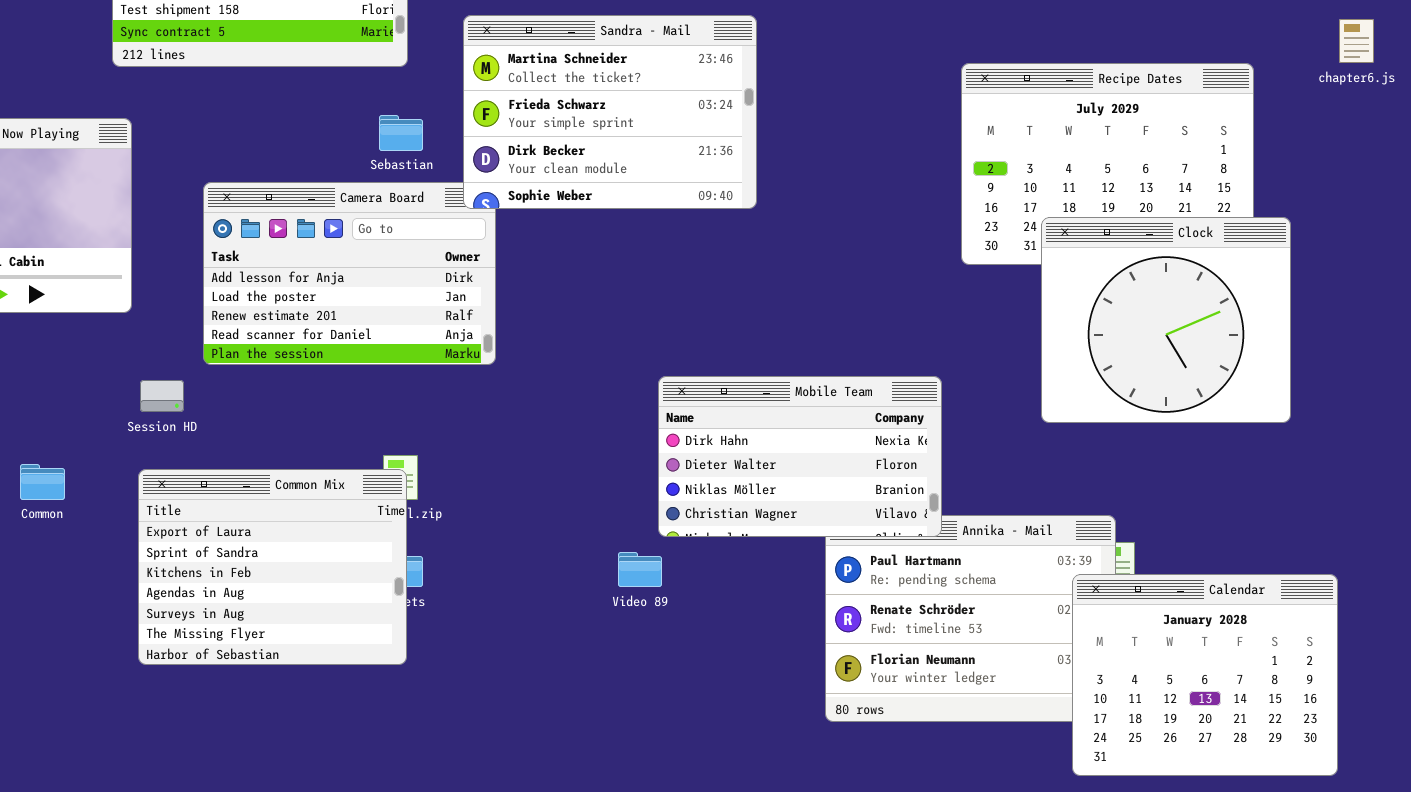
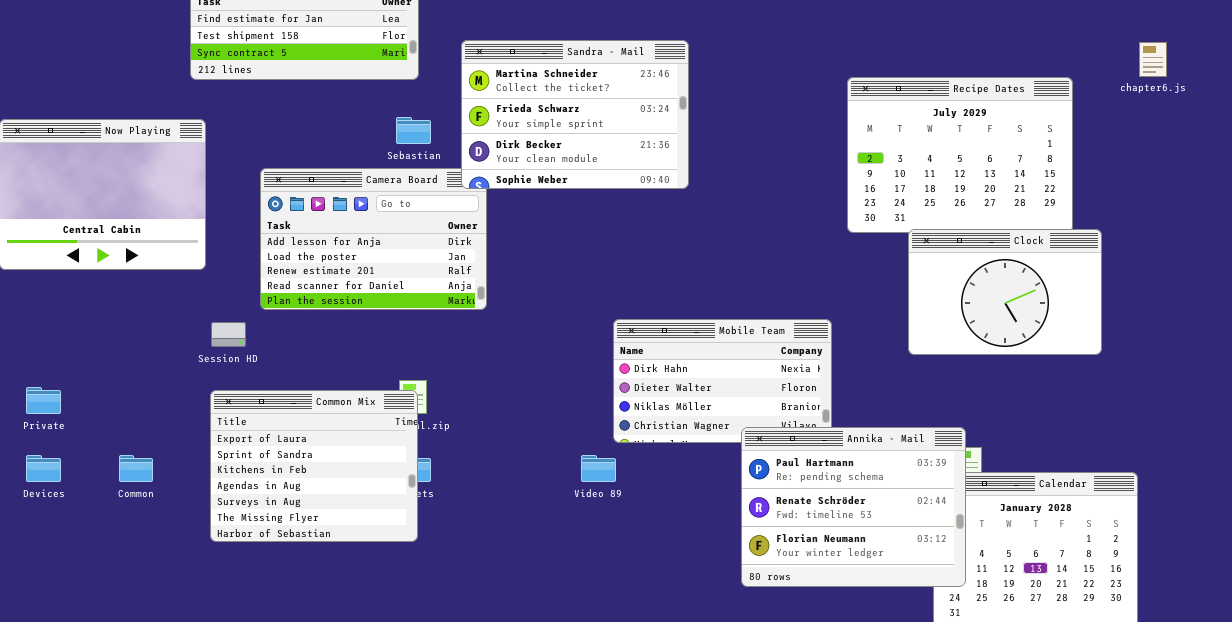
Clock: [1041,217,1291,423] -> [908,229,1102,355], resized
Common: [20,464,65,500] -> [119,455,153,482], moved
Annika - Mail: [825,515,1116,722] -> [741,427,966,587], raised

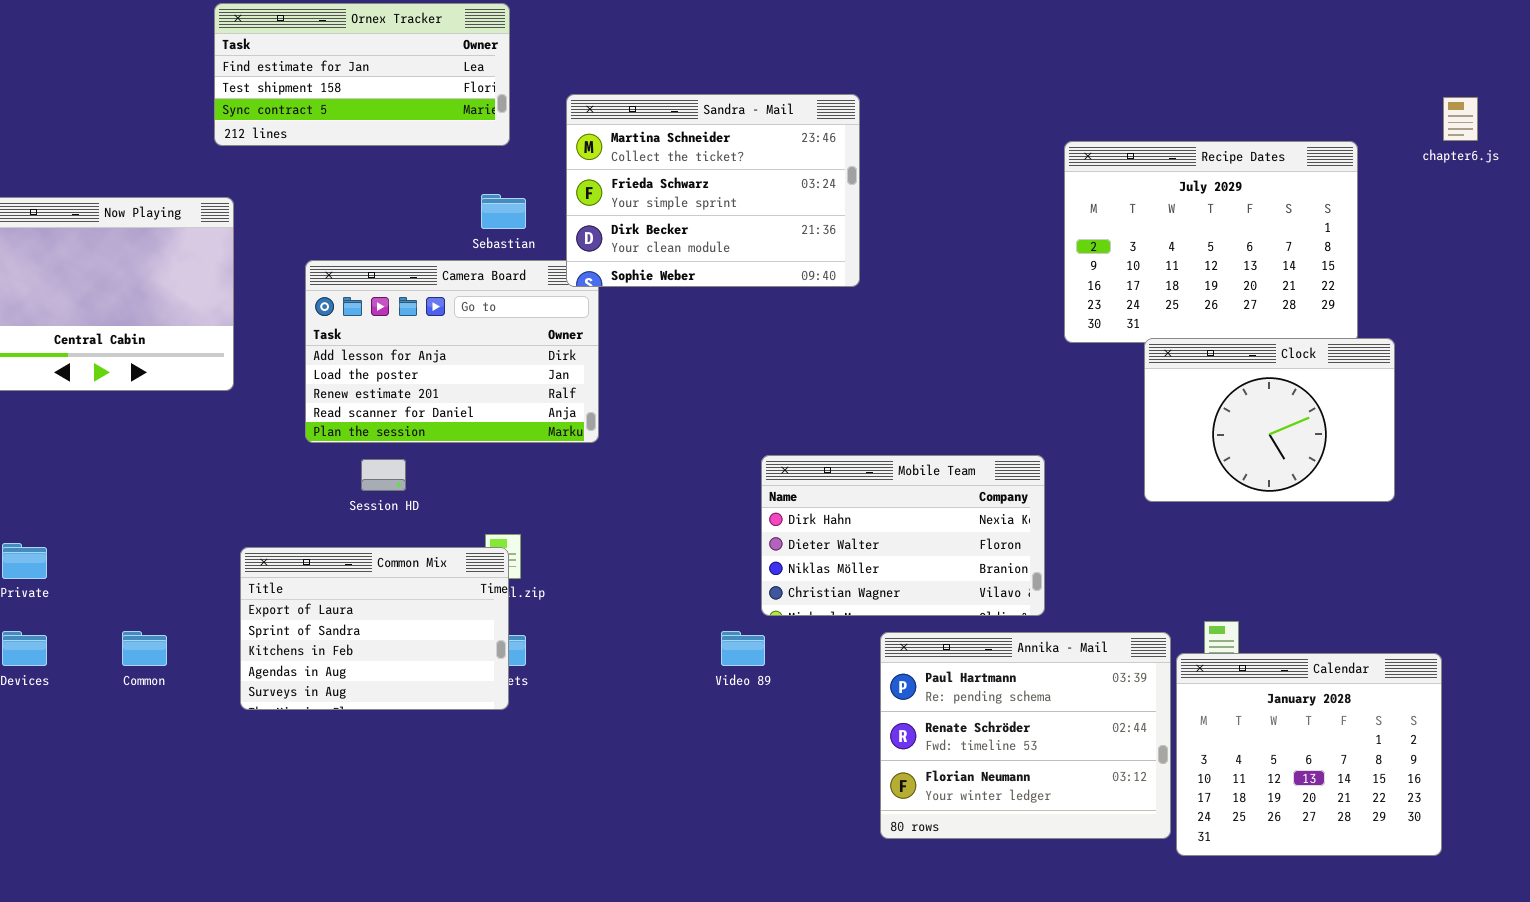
Session HD: [211,322,246,347] -> [361,459,406,491], moved
Common Mix: [210,390,418,542] -> [240,547,509,710], resized
Annika - Mail: [741,427,966,587] -> [880,632,1171,839], moved

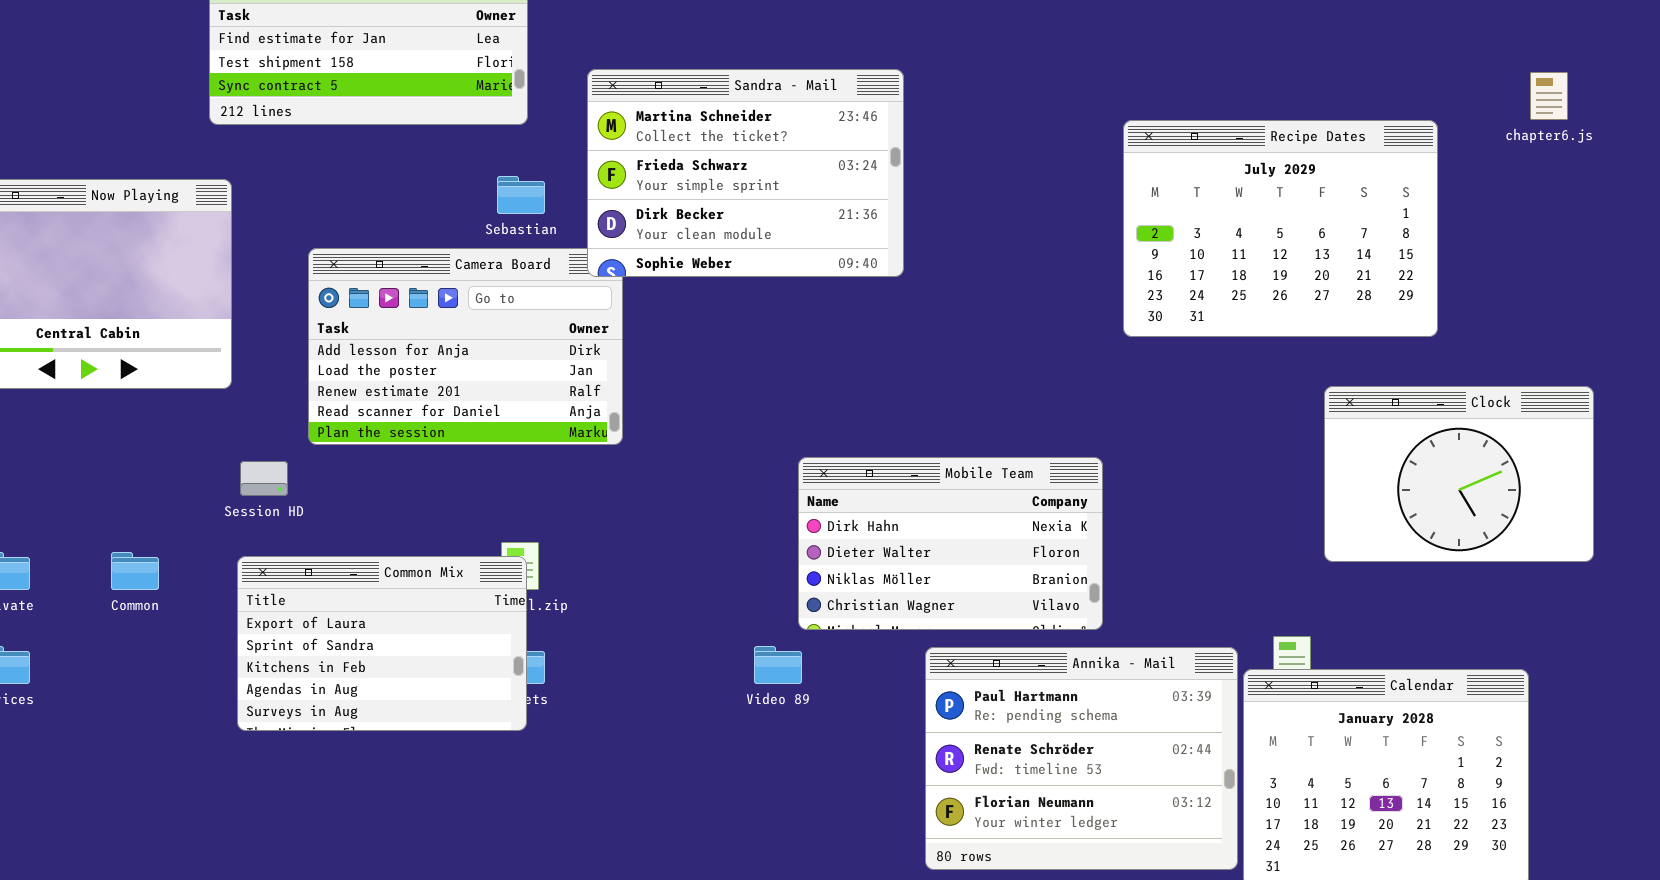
Clock: [1144,338,1395,502] -> [1324,386,1594,562], moved
Session HD: [361,459,406,491] -> [240,461,288,496], moved
Common: [122,631,167,666] -> [111,552,159,590], moved

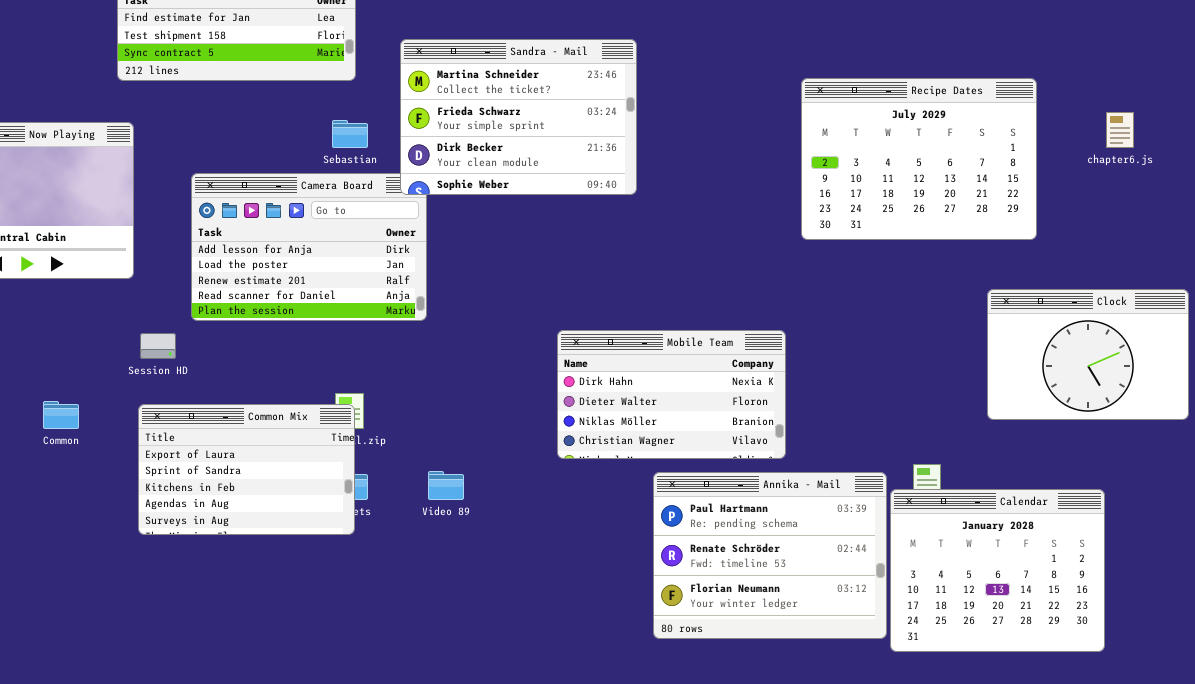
chapter6.js: [1530,72,1568,120] -> [1106,112,1134,148], moved
Clock: [1324,386,1594,562] -> [987,289,1189,420], moved
Video 89: [754,646,802,684] -> [428,471,464,500], moved

